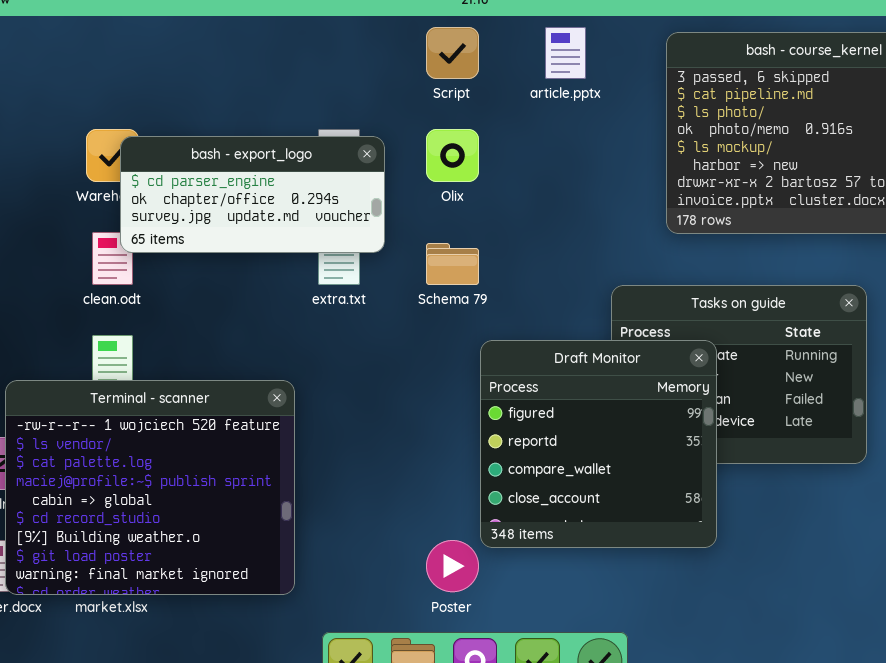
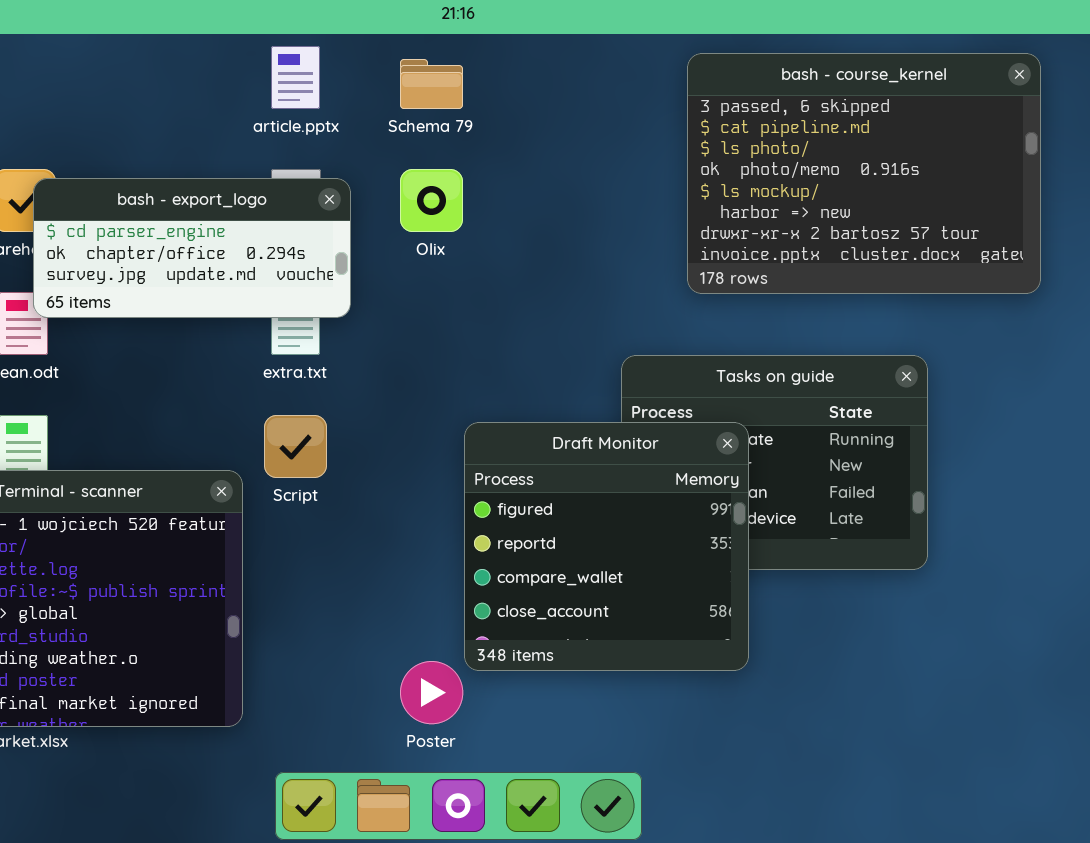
Script: [426,27,479,79] -> [264,415,327,478], moved
article.pptx: [545,27,586,79] -> [271,46,320,109], moved
Schema 79: [426,243,479,285] -> [400,59,463,109], moved

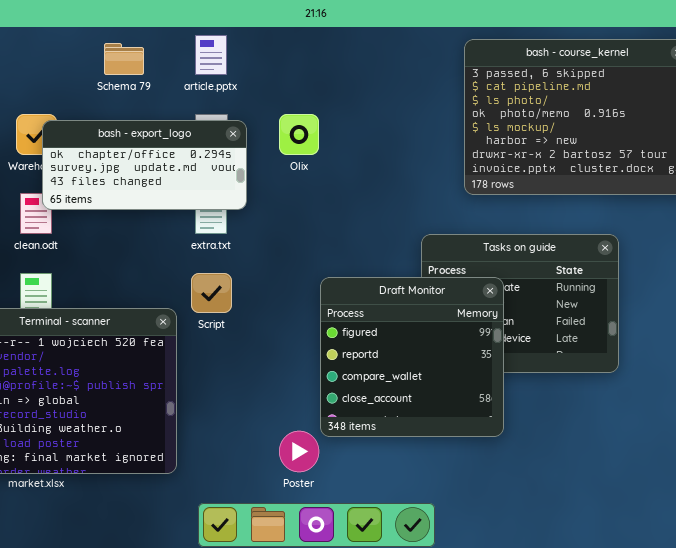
Schema 79: [400,59,463,109] -> [104,43,144,75], moved
bash - export_logo: [33,178,351,318] -> [42,120,247,210], scrolled down 1 row

